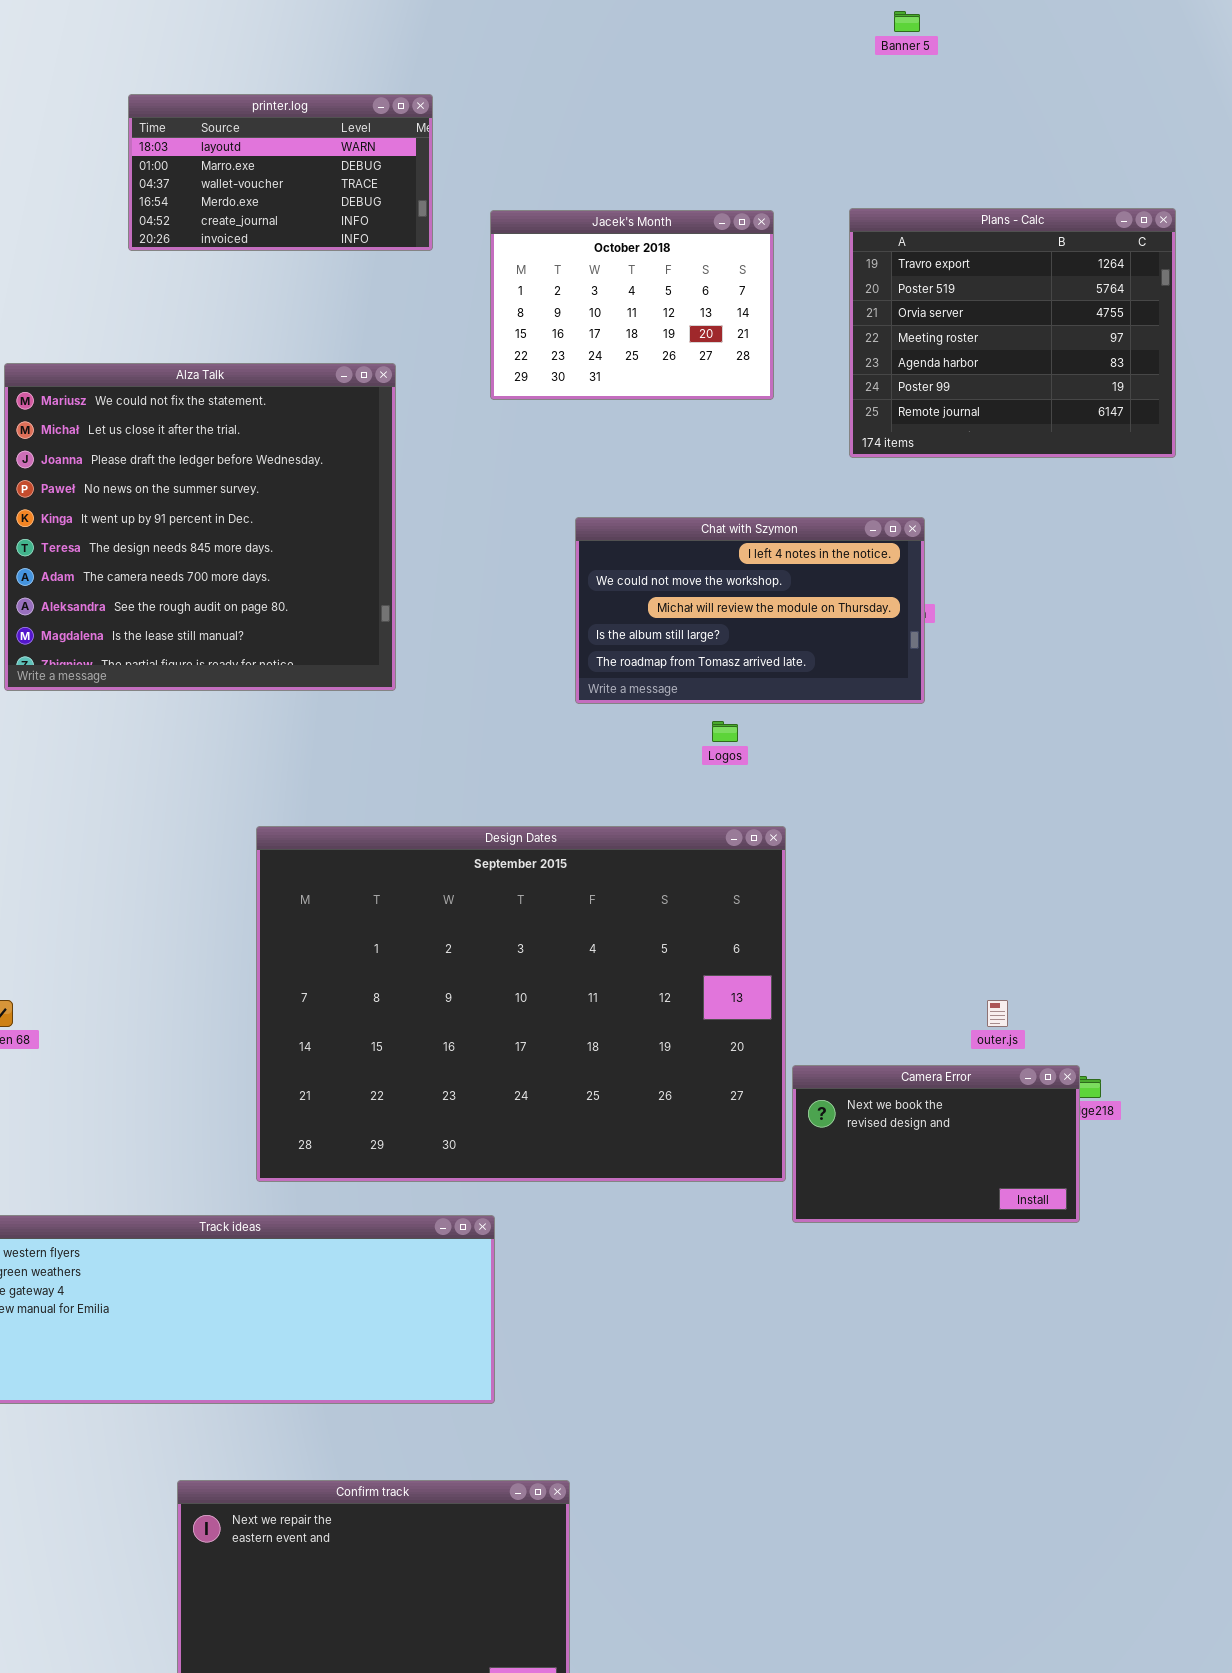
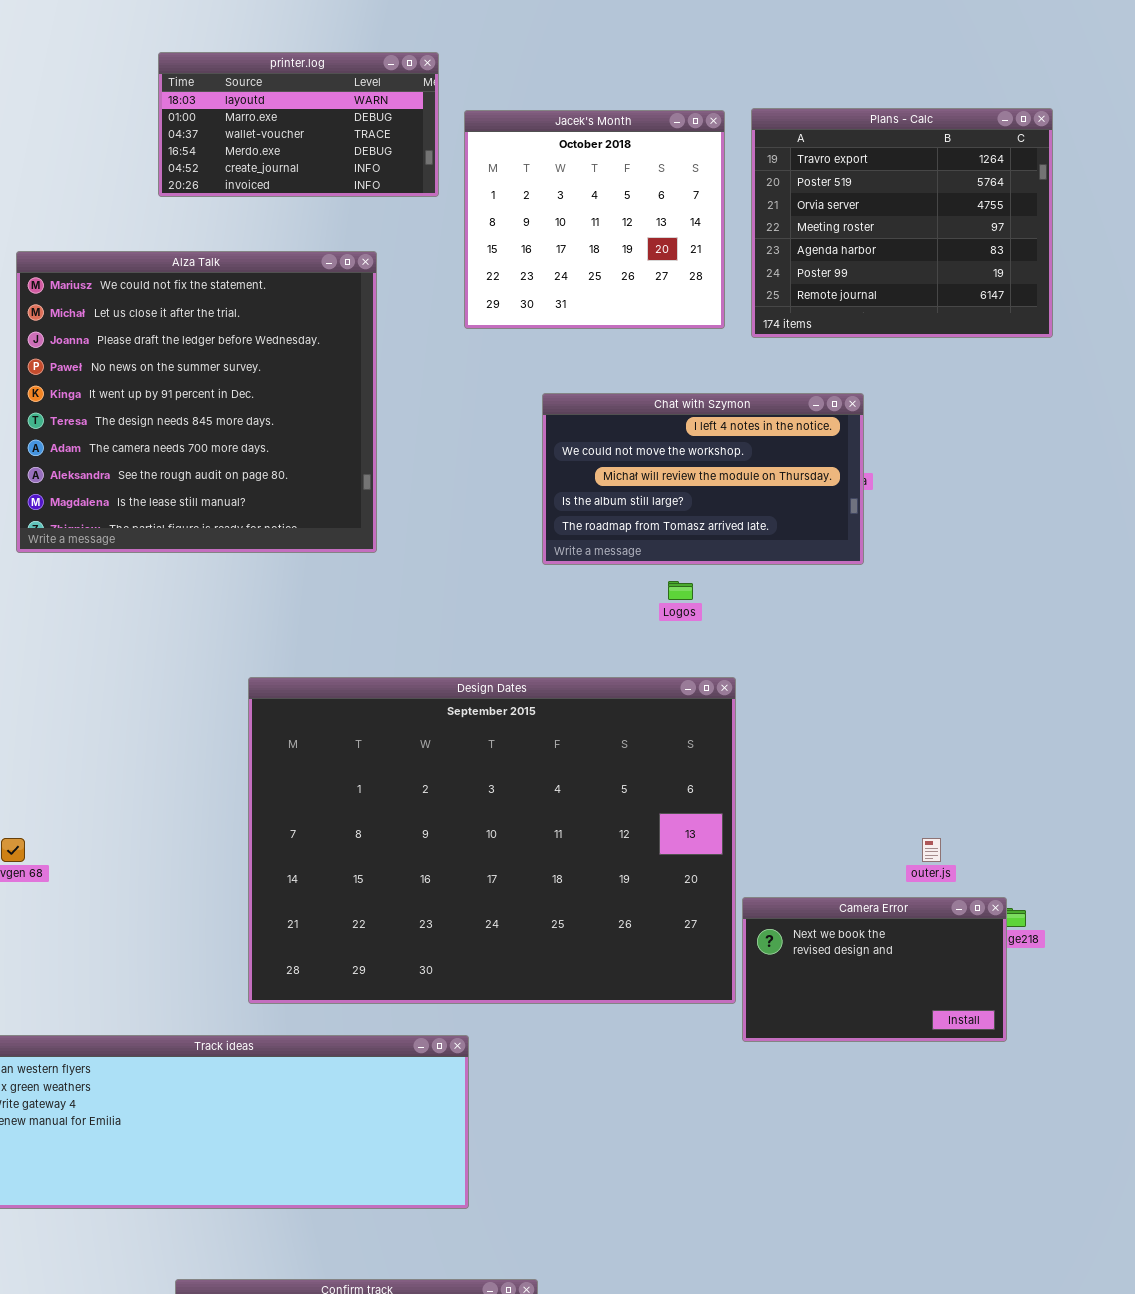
printer.log: [128,94,433,251] -> [158,52,439,197], moved
Plans - Calc: [849,208,1176,458] -> [751,108,1053,338], moved
Jacek's Month: [490,210,774,400] -> [464,110,725,329], resized

